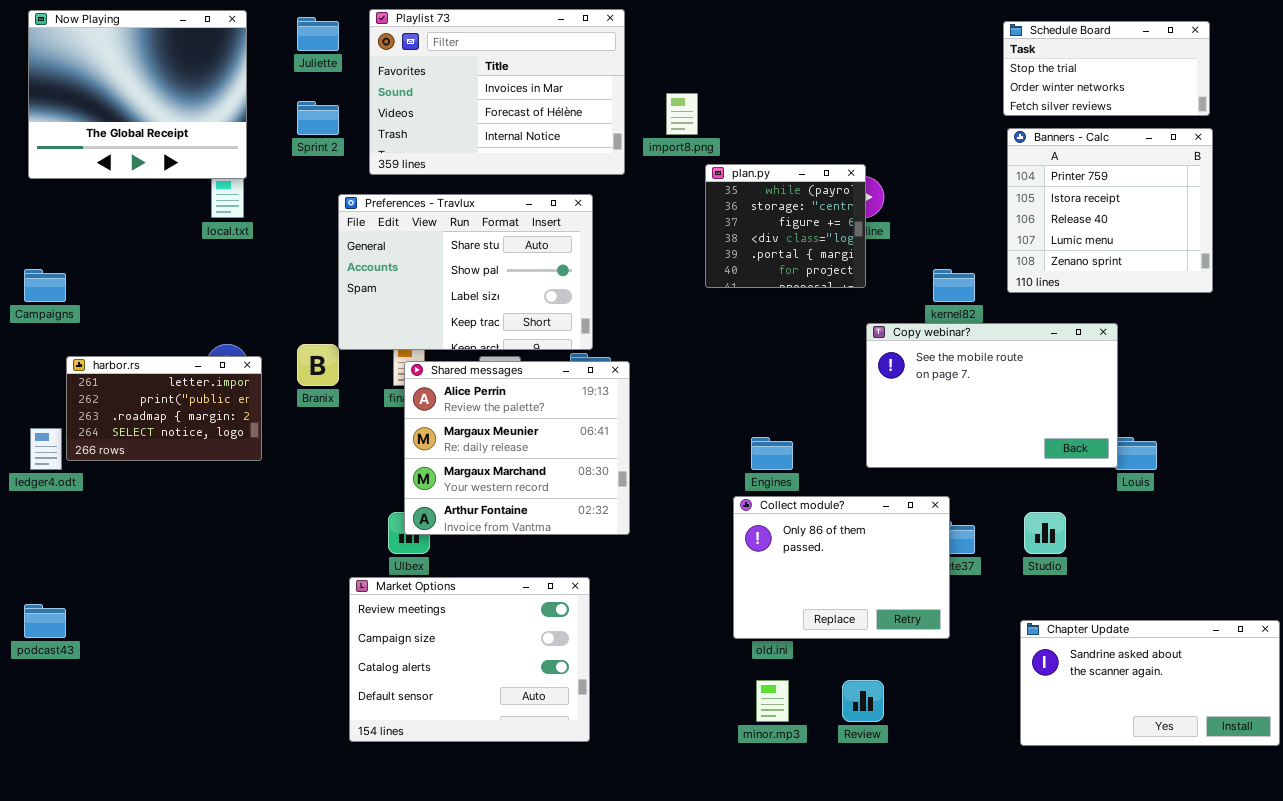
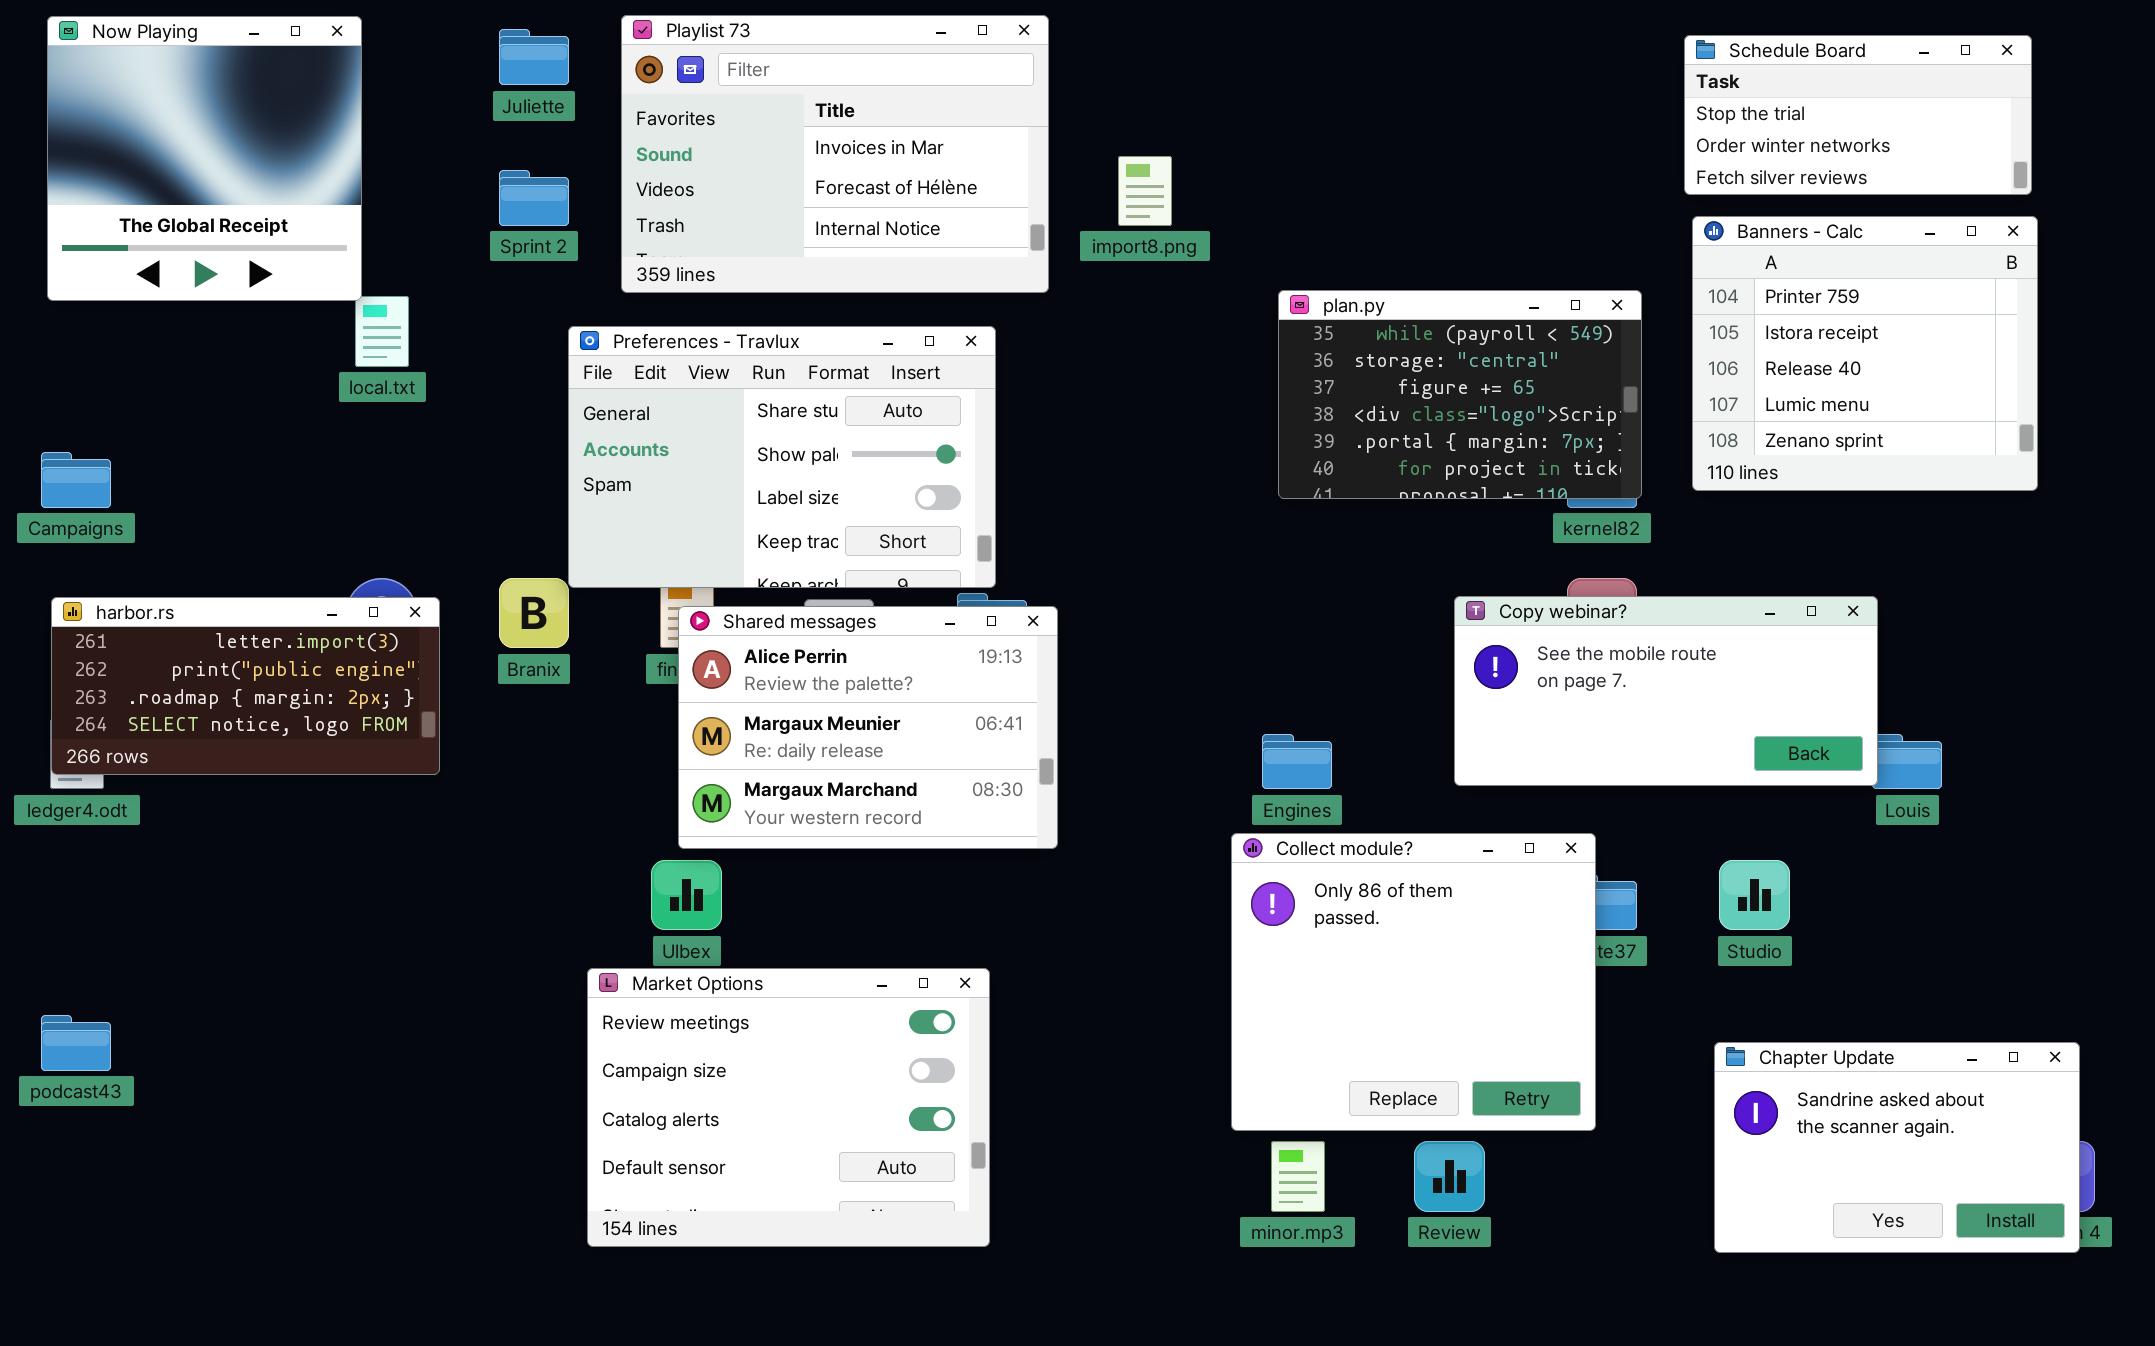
Now Playing: [28,10,247,179] -> [47,16,362,301], resized
plan.py: [705,164,866,288] -> [1278,290,1642,499], moved, resized
Copy webinar?: [866,323,1118,468] -> [1454,596,1878,786], resized
harbor.rs: [66,356,262,461] -> [51,597,440,775], resized
Shared messages: [404,361,630,535] -> [678,606,1058,849], resized
Collect module?: [733,496,950,639] -> [1231,833,1596,1131], resized
Chapter Update: [1020,620,1280,746] -> [1714,1042,2080,1253], resized

